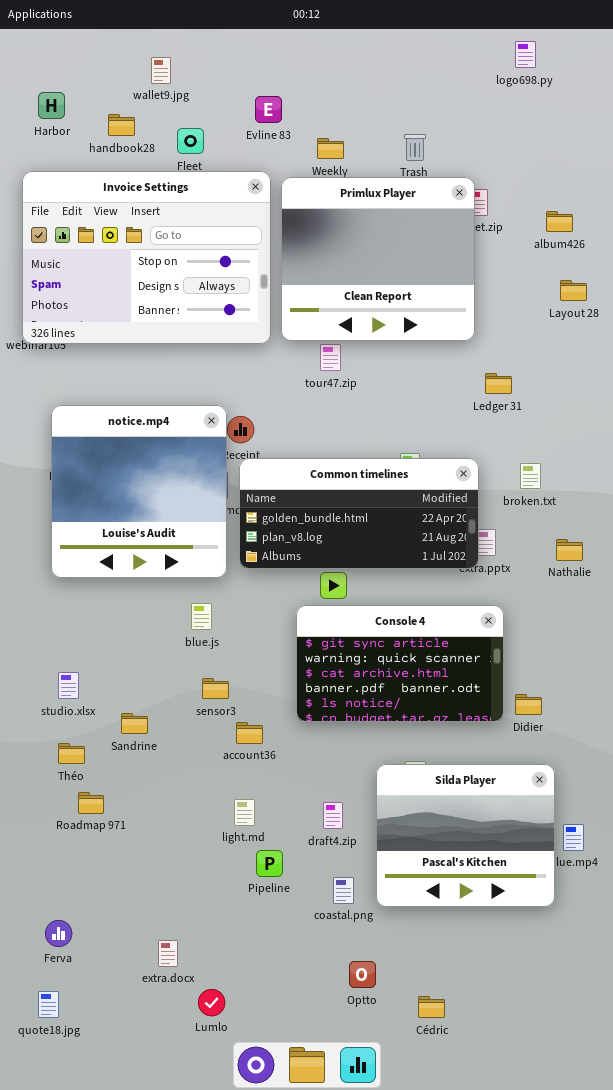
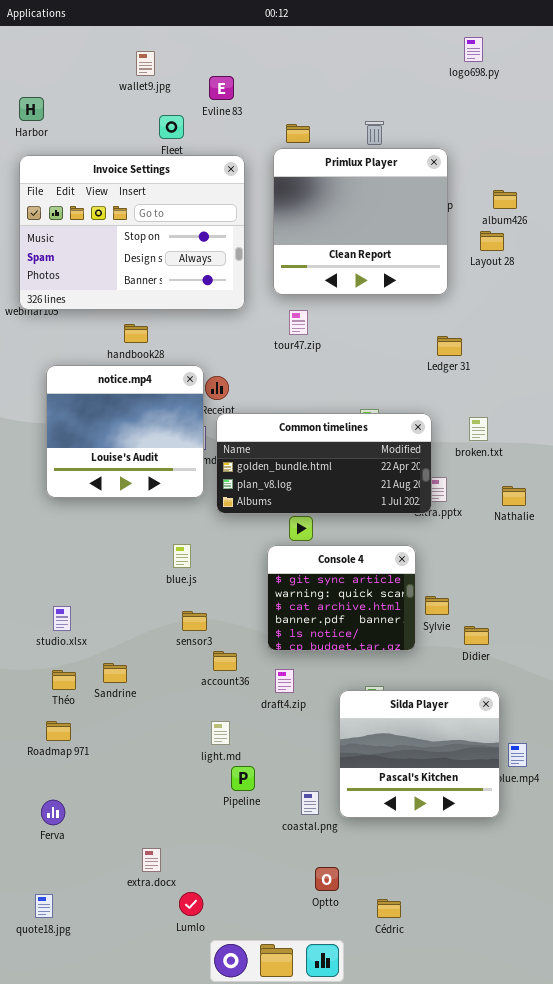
Harbor: [38,92,65,119] -> [19,97,44,121], moved
Evline 83: [255,96,282,123] -> [209,76,234,100], moved
handbook28: [108,114,135,136] -> [124,324,148,343], moved
Primlux Player: [281,177,475,341] -> [273,148,448,295], moved
Layout 28: [560,280,587,301] -> [480,231,504,251], moved
notice.mp4: [51,405,227,578] -> [46,365,204,498], resized
Console 4: [296,605,504,722] -> [267,545,416,651], resized
Sandrine: [121,713,148,734] -> [103,663,127,683], moved
Roadmap 971: [78,792,104,814] -> [46,721,71,741], moved
draft4.zip: [323,802,343,829] -> [275,669,294,693], moved
Ferva: [45,920,72,947] -> [41,800,65,825], moved

